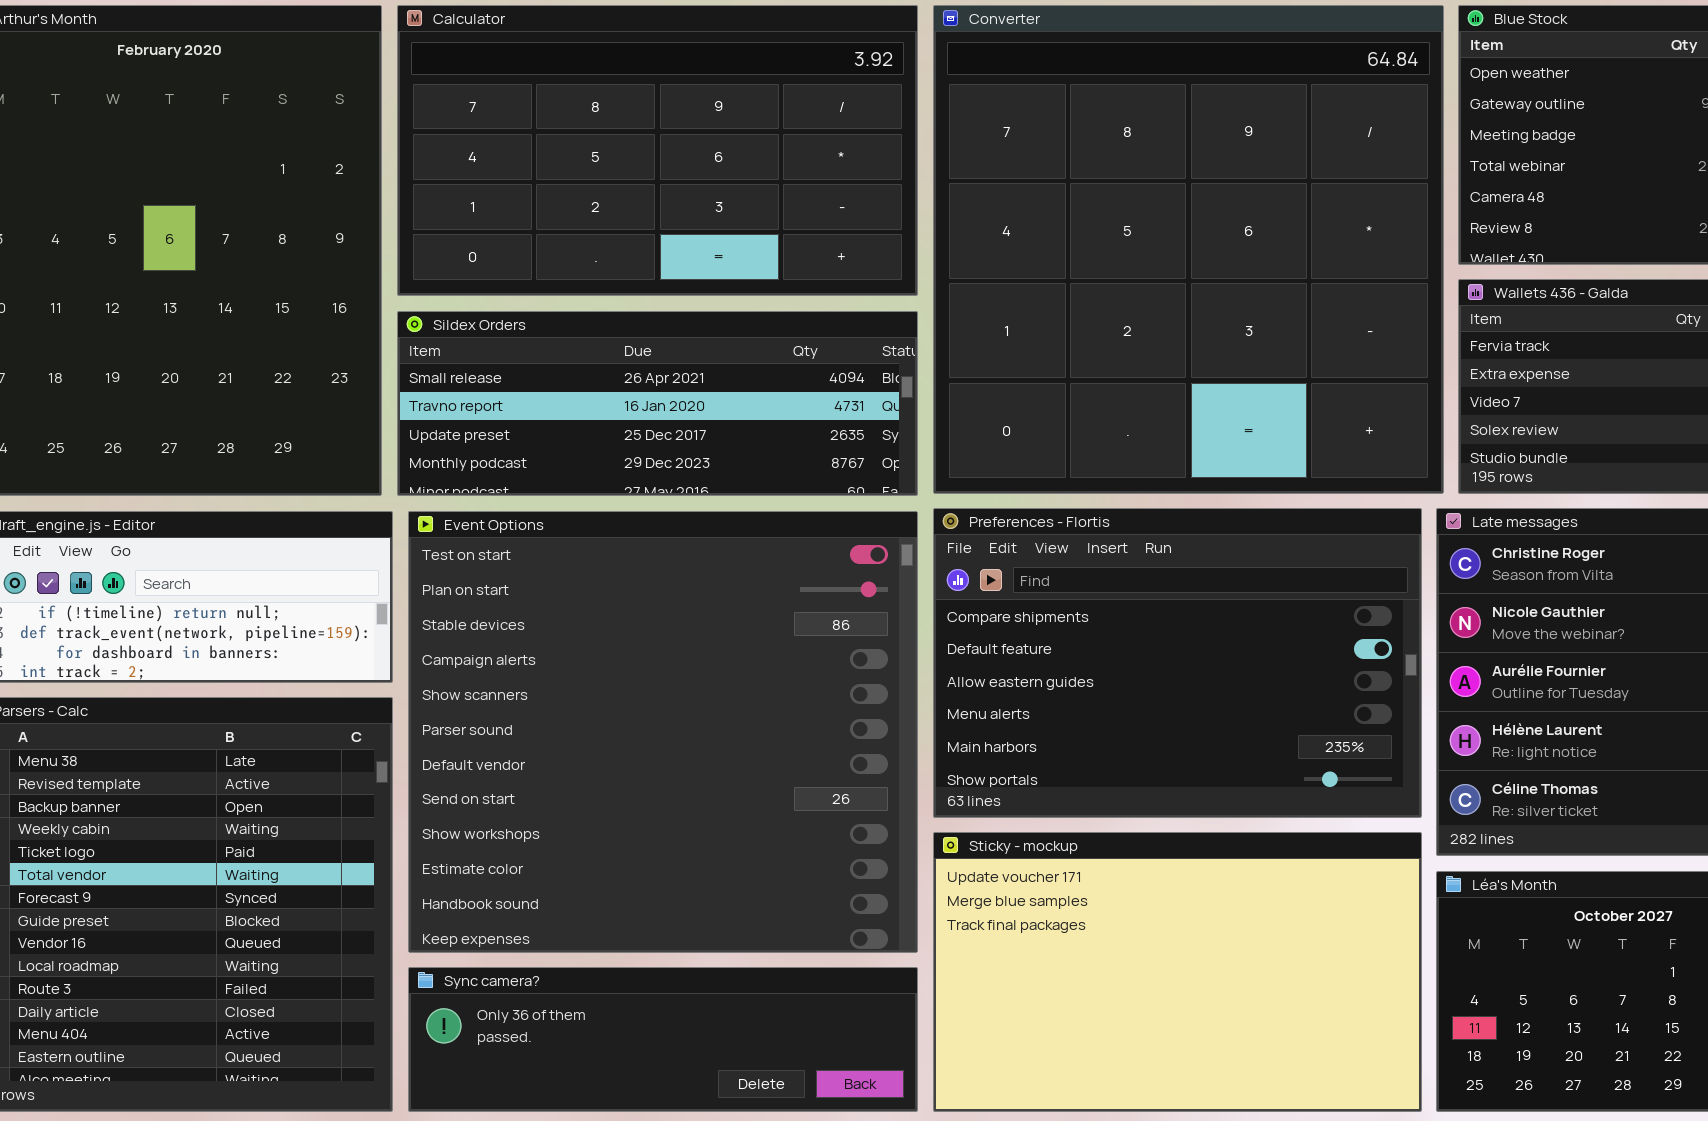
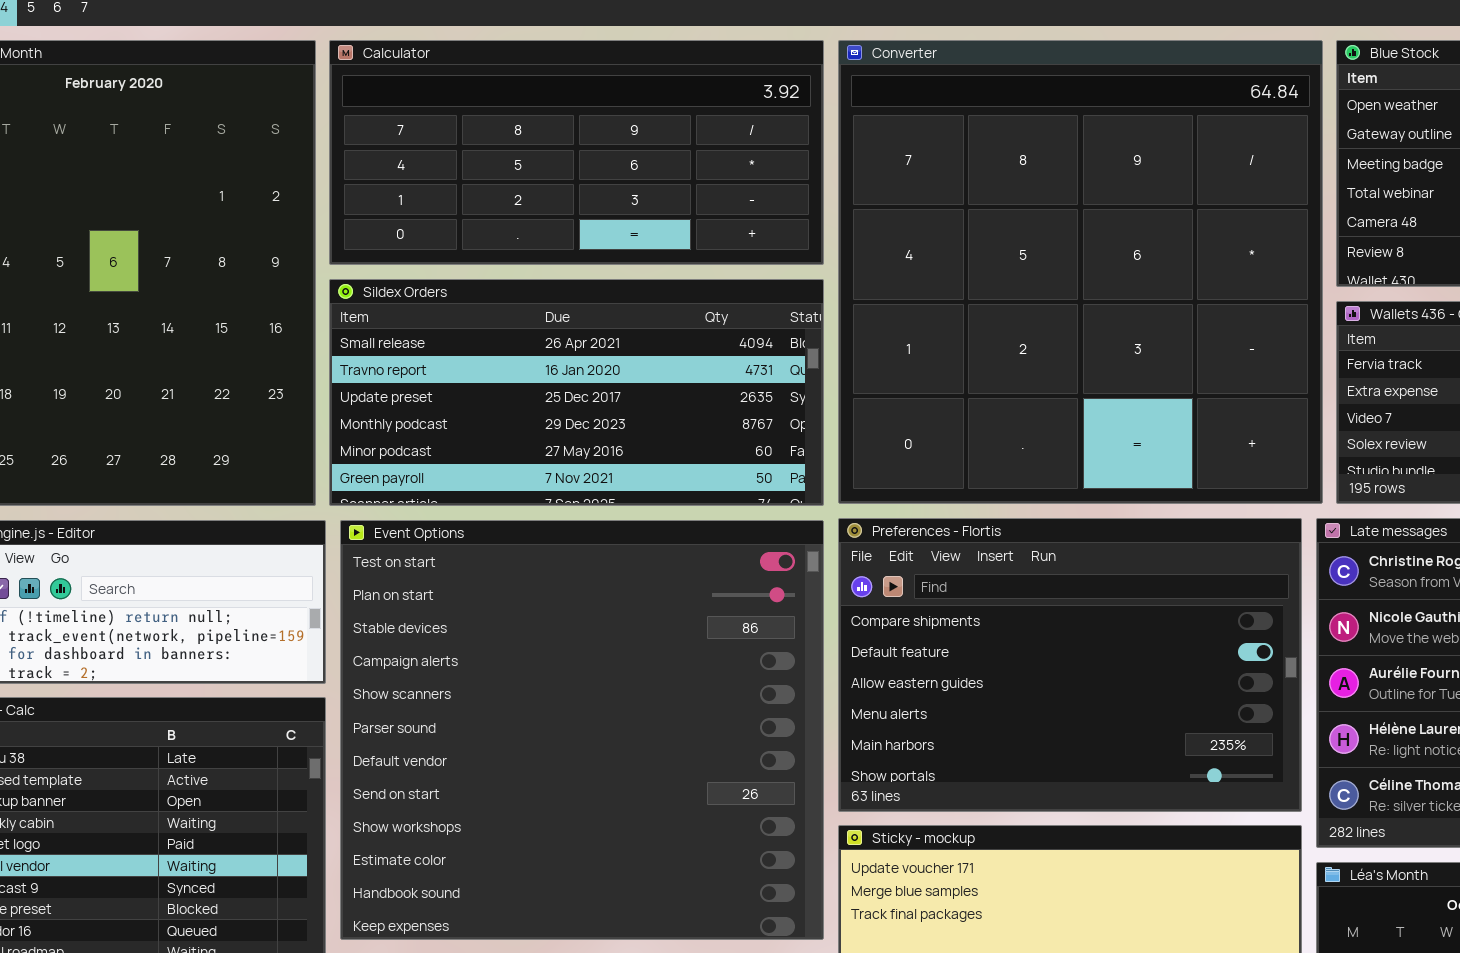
Calculator: [397,5,918,296] -> [329,40,824,265], resized
Sildex Orders: [397,311,918,496] -> [329,279,824,506], resized

